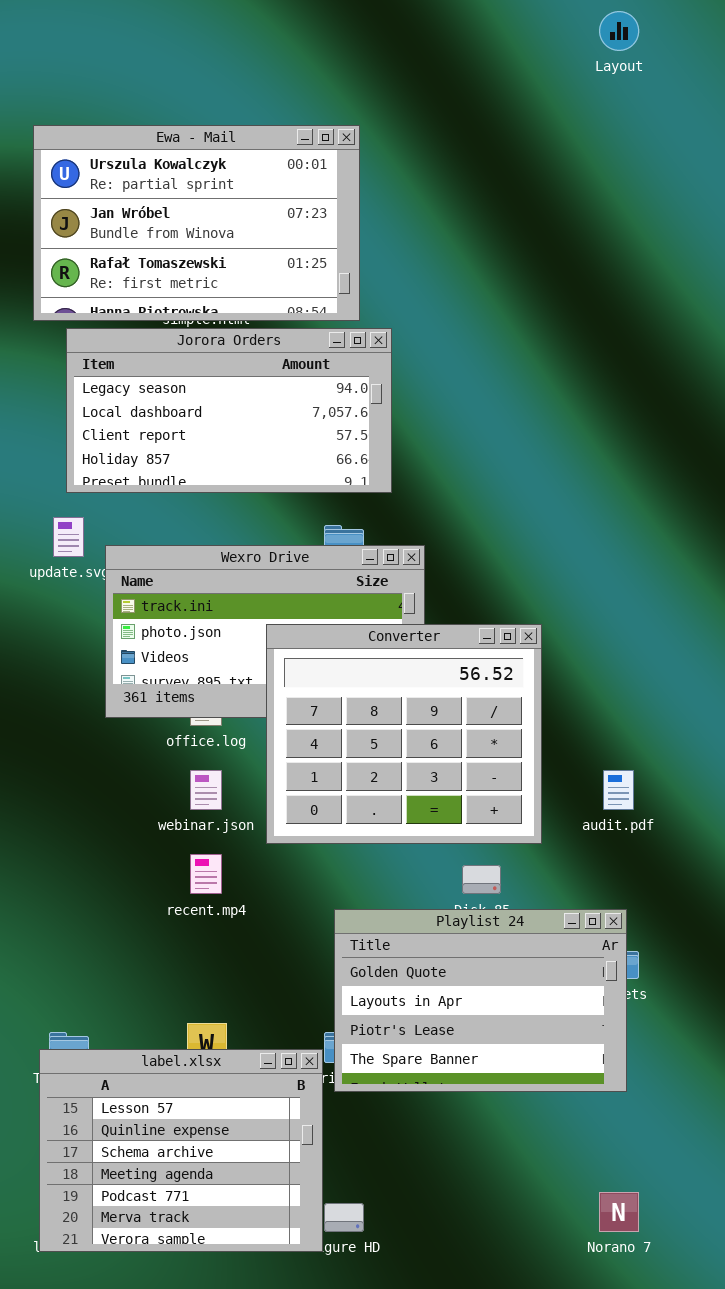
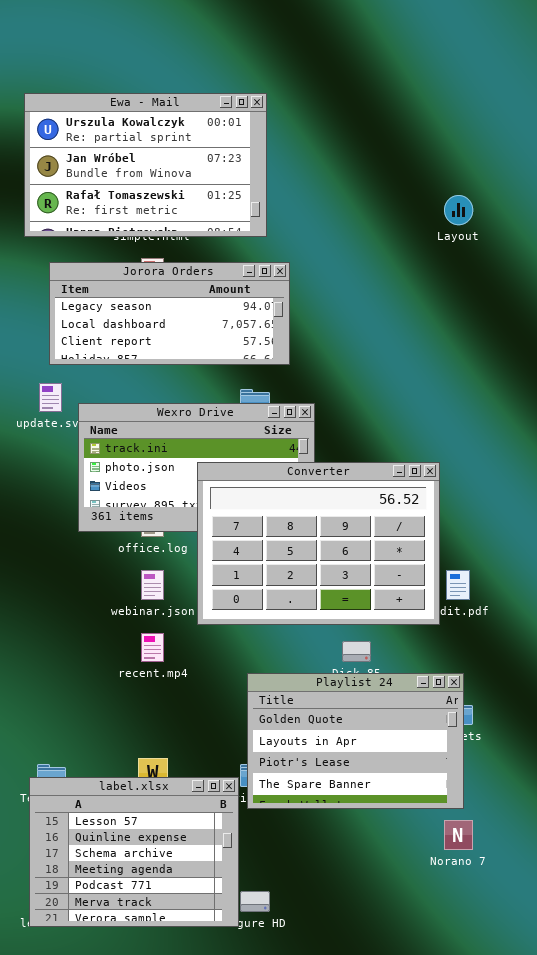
Layout: [599,11,639,51] -> [444,195,473,225], moved
Jorora Orders: [66,328,392,493] -> [49,262,290,365], resized
Converter: [266,624,542,844] -> [197,462,440,625], resized
Norano 7: [599,1192,639,1232] -> [444,820,473,850], moved

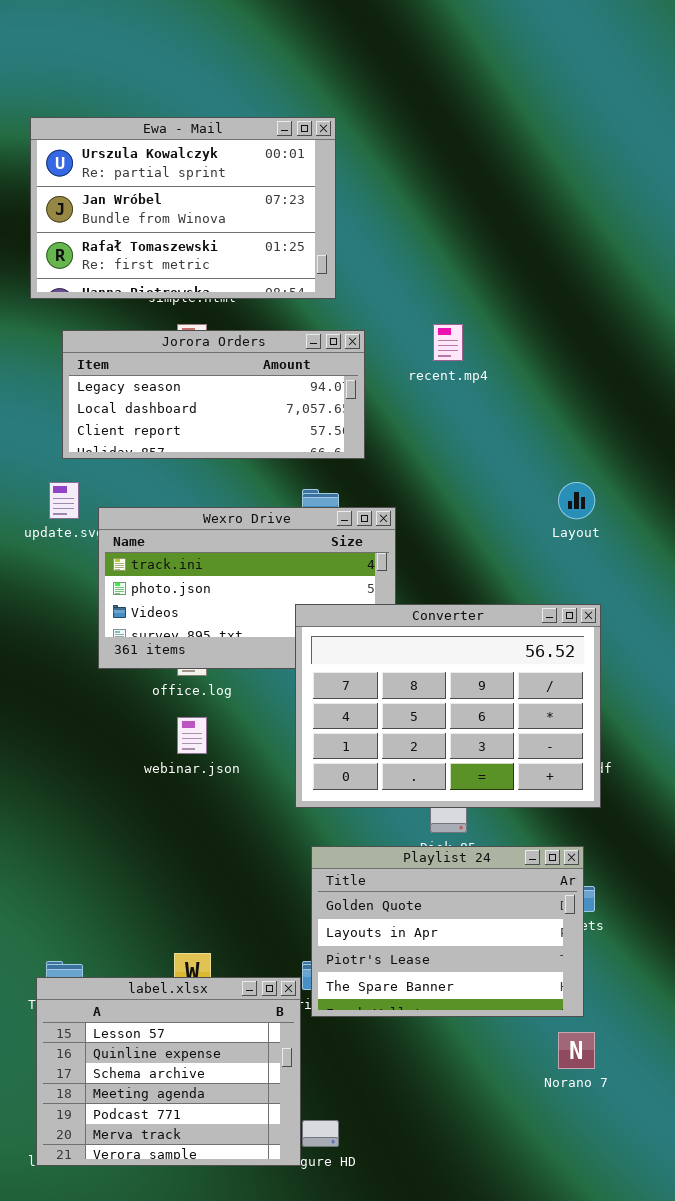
Layout: [444,195,473,225] -> [558,482,595,519], moved
Converter: [197,462,440,625] -> [295,604,601,808], moved
recent.mp4: [141,633,164,662] -> [433,324,463,361], moved

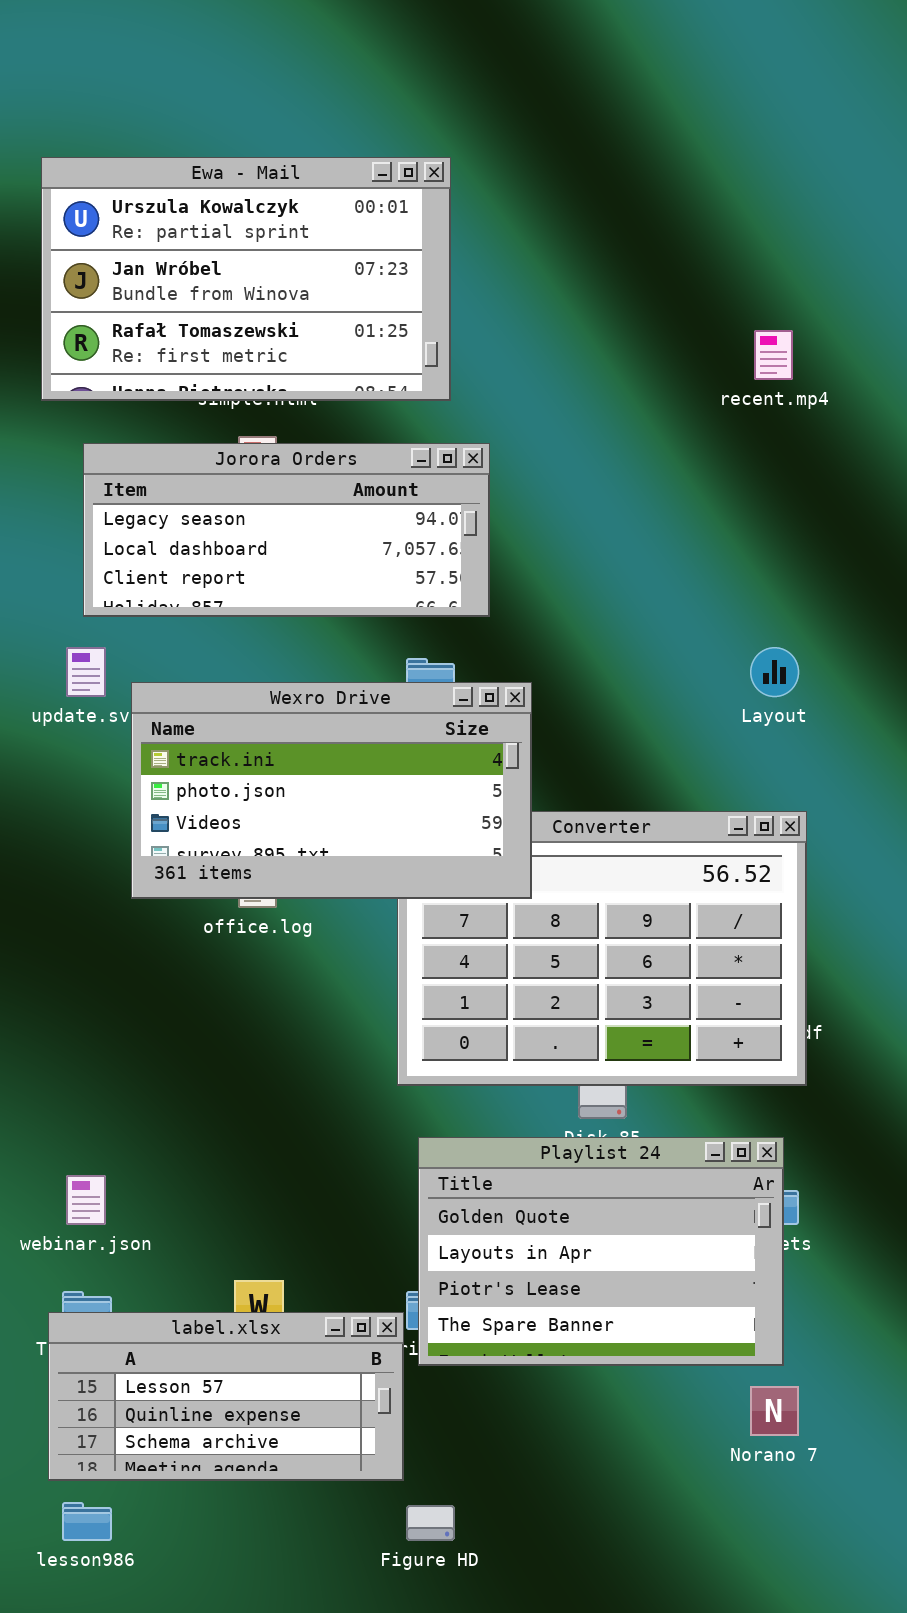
recent.mp4: [433,324,463,361] -> [754,330,793,380], moved
Wexro Drive: [98,507,396,669] -> [131,682,532,899], raised
webinar.json: [177,717,207,754] -> [66,1175,106,1225], moved
label.xlsx: [36,977,301,1166] -> [48,1312,404,1481], resized

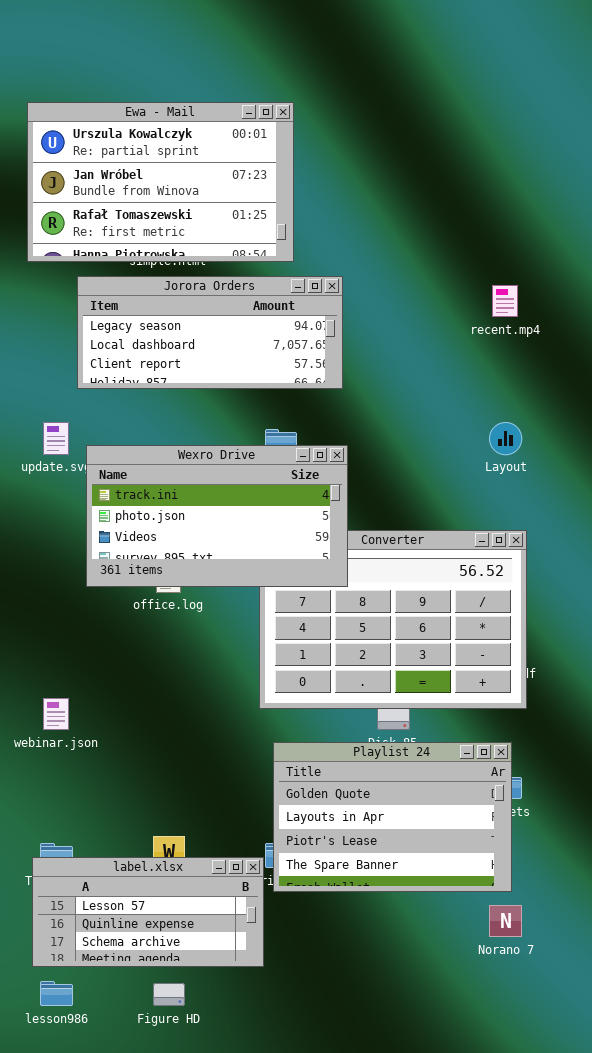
recent.mp4: [754,330,793,380] -> [492,285,518,317], moved
Jorora Orders: [83,443,490,617] -> [77,276,343,389], moved
webinar.json: [66,1175,106,1225] -> [43,698,69,730], moved
Figure HD: [406,1505,455,1541] -> [153,983,185,1006], moved

